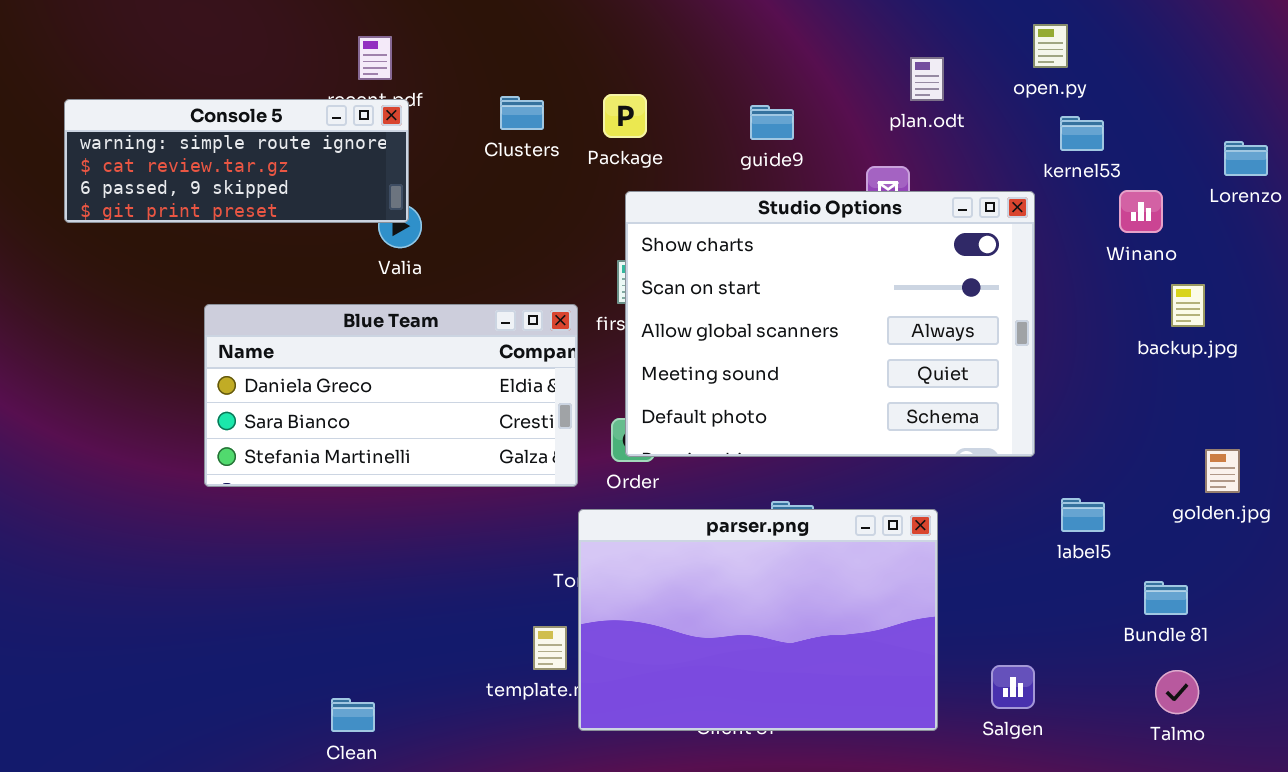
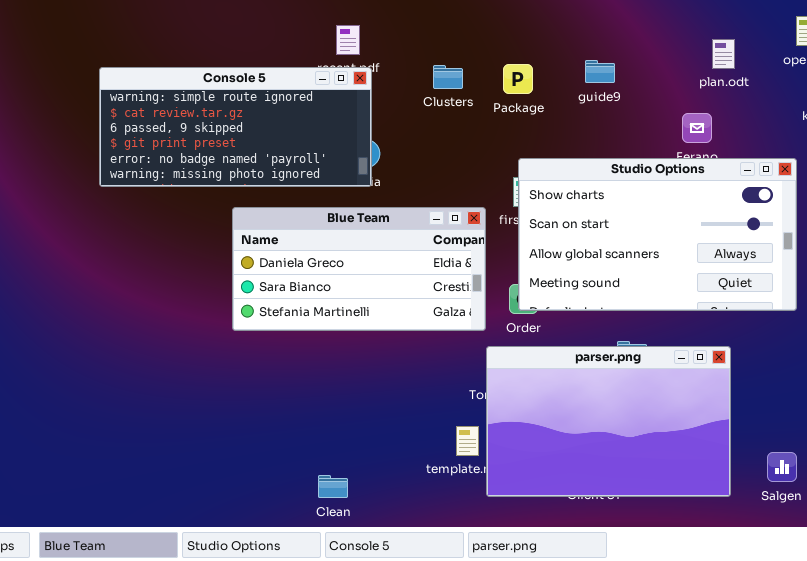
Console 5: [64,99,409,223] -> [99,67,372,187], resized
guide9: [750,105,794,140] -> [585,60,615,83], moved
Studio Options: [625,191,1035,457] -> [518,158,797,311], resized

